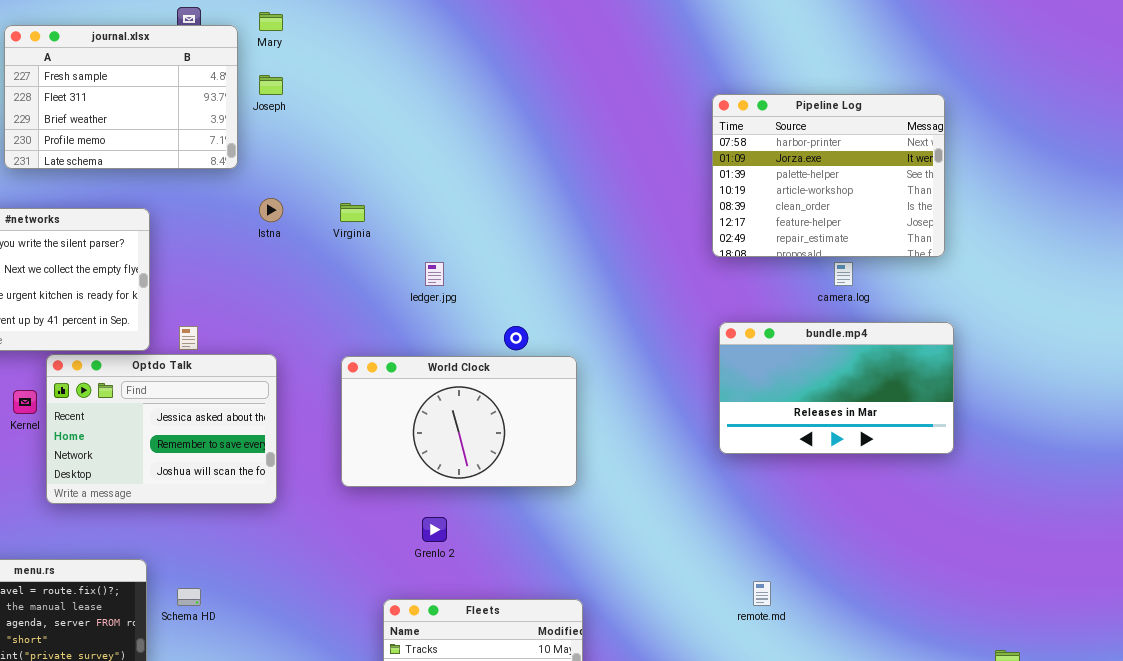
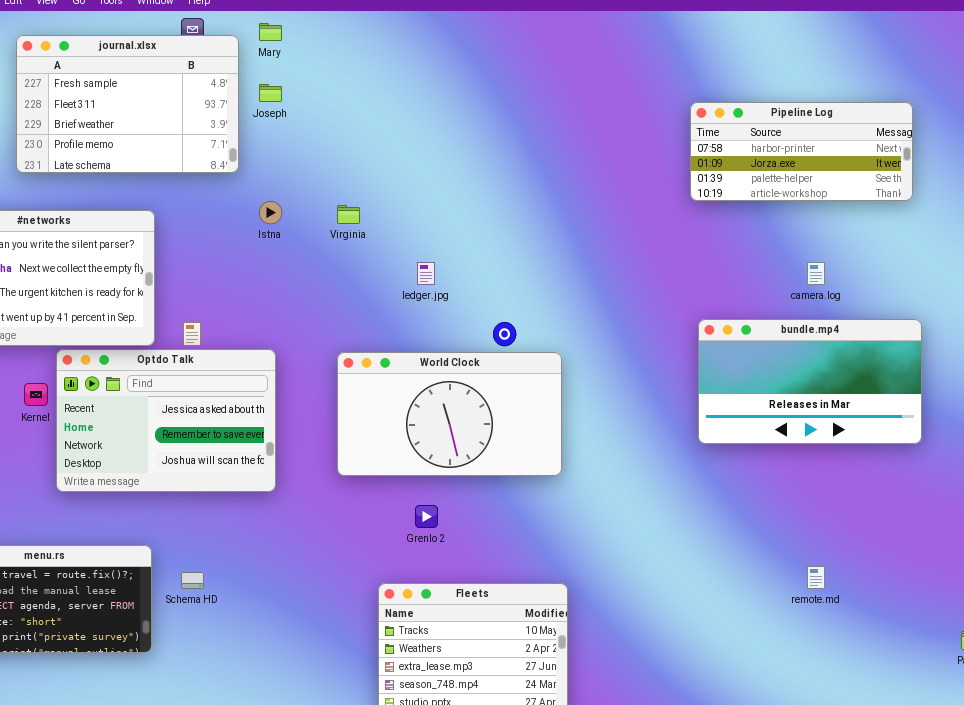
Pipeline Log: [712,94,945,257] -> [690,102,913,201], resized
remote.md: [753,581,771,606] -> [807,566,825,589], moved

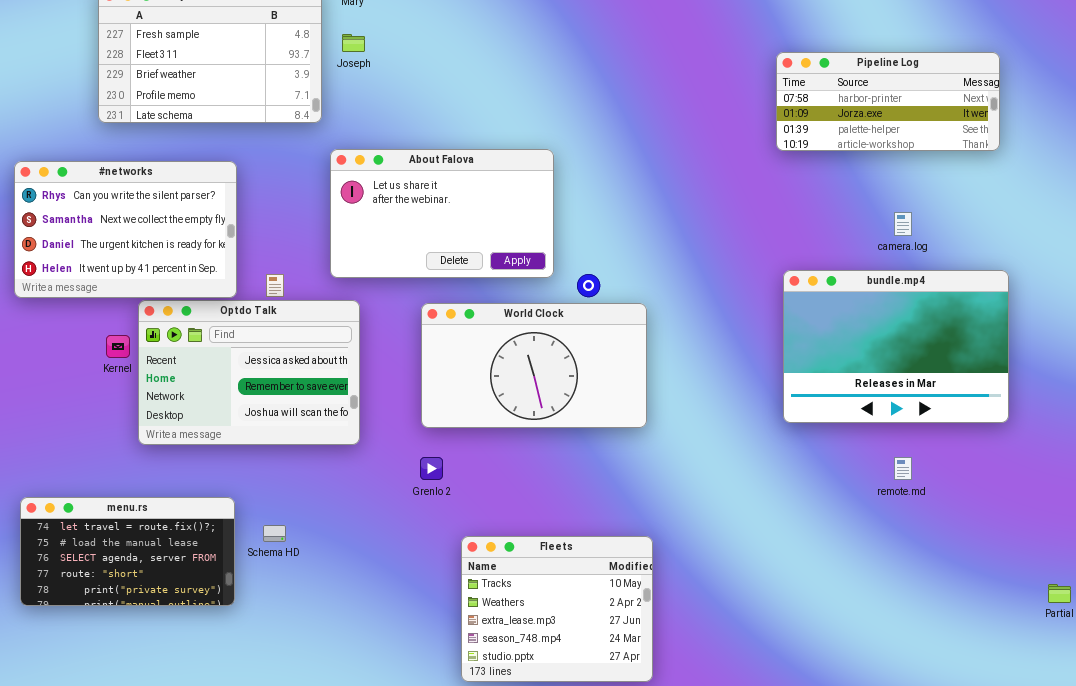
About Falova: none -> [330,149,554,278], opened
bundle.mp4: [698,319,922,444] -> [783,270,1009,423], resized
Grenlo 2: [415,505,438,528] -> [420,457,443,480], moved
remote.md: [807,566,825,589] -> [894,457,912,480], moved

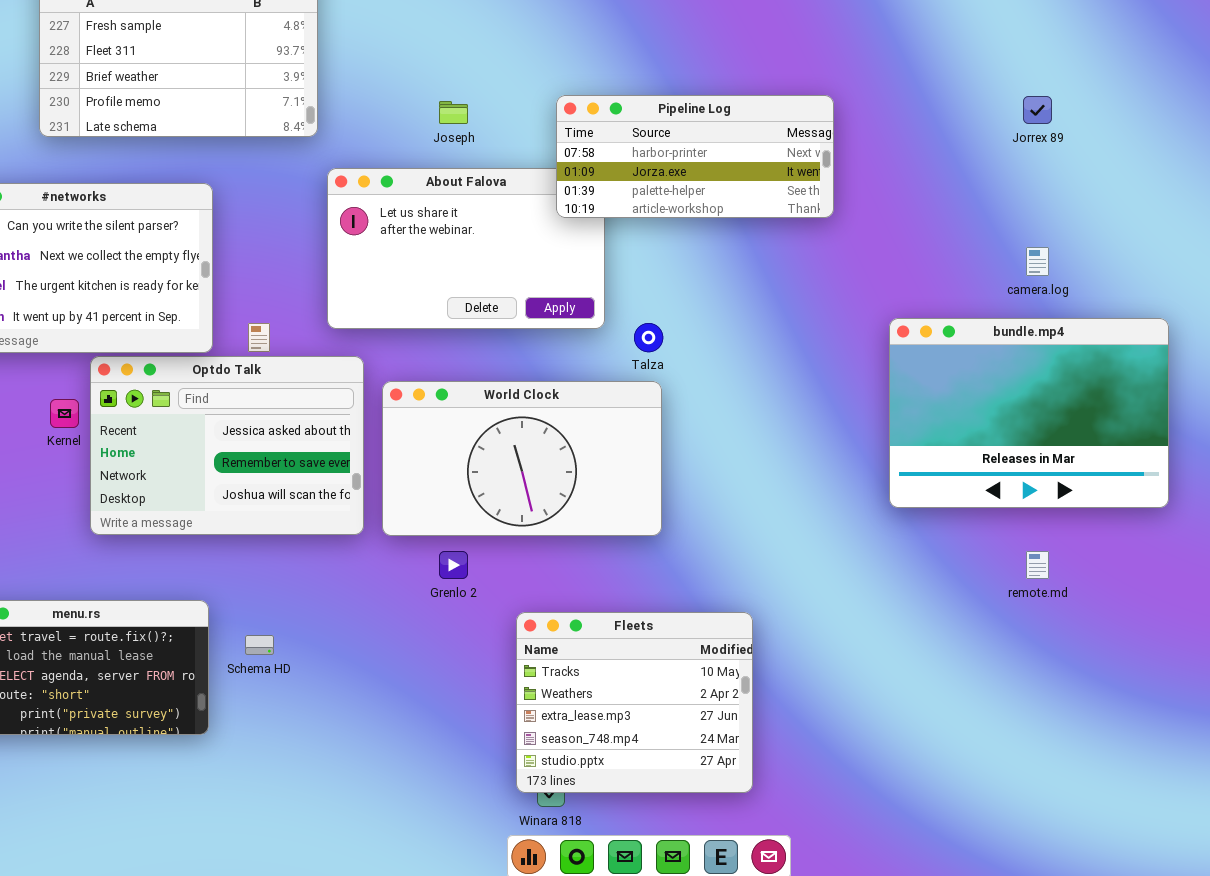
Joseph: [342,34,365,52] -> [439,101,468,124], moved
Pipeline Log: [776,52,1000,151] -> [556,95,834,218], moved
World Clock: [421,303,647,428] -> [382,381,662,536], moved
Fleets: [461,536,653,682] -> [516,612,753,793], moved

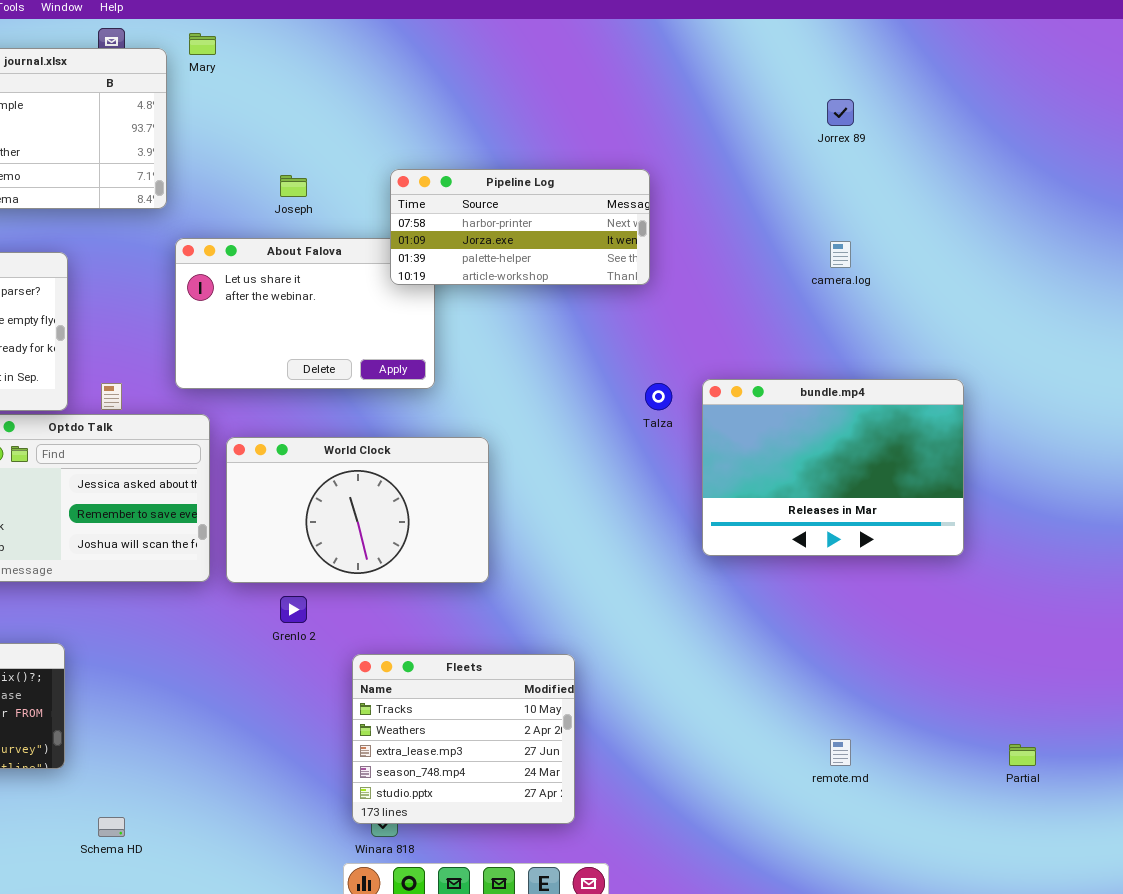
Jorrex 89: [1023,96,1052,124] -> [827,99,854,126], moved
camera.log: [1026,247,1049,276] -> [830,241,851,268], moved
Talza: [634,323,663,352] -> [645,383,672,410], moved
remote.md: [1026,551,1049,579] -> [830,739,851,766], moved
Schema HD: [245,635,274,655] -> [98,817,125,837], moved

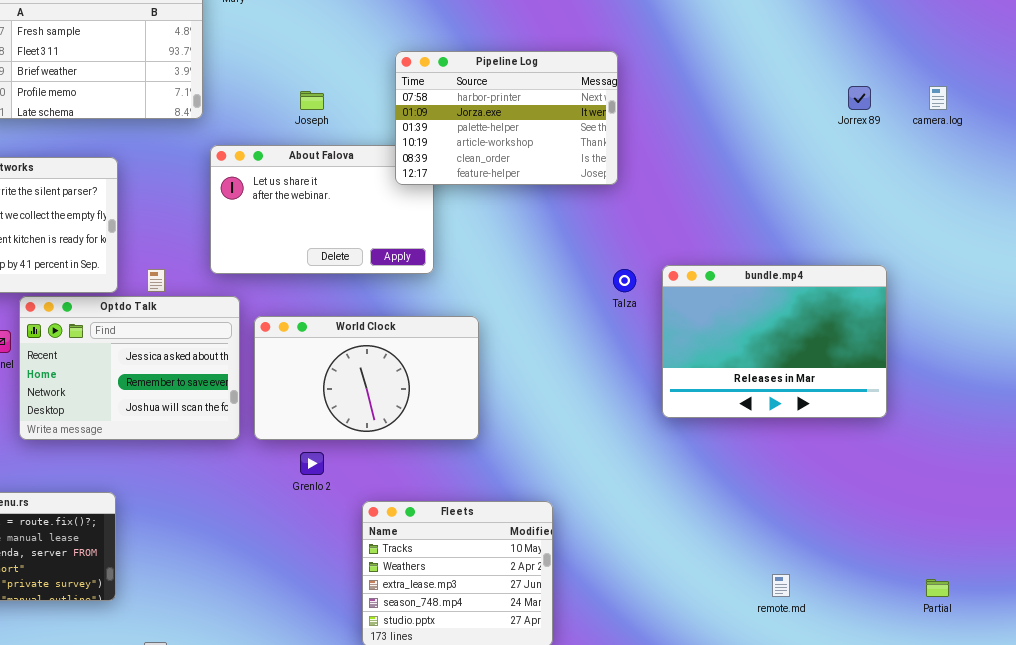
Jorrex 89: [827,99,854,126] -> [848,86,871,110], moved
Pipeline Log: [390,169,650,285] -> [395,51,618,185], resized
camera.log: [830,241,851,268] -> [929,86,947,110], moved

